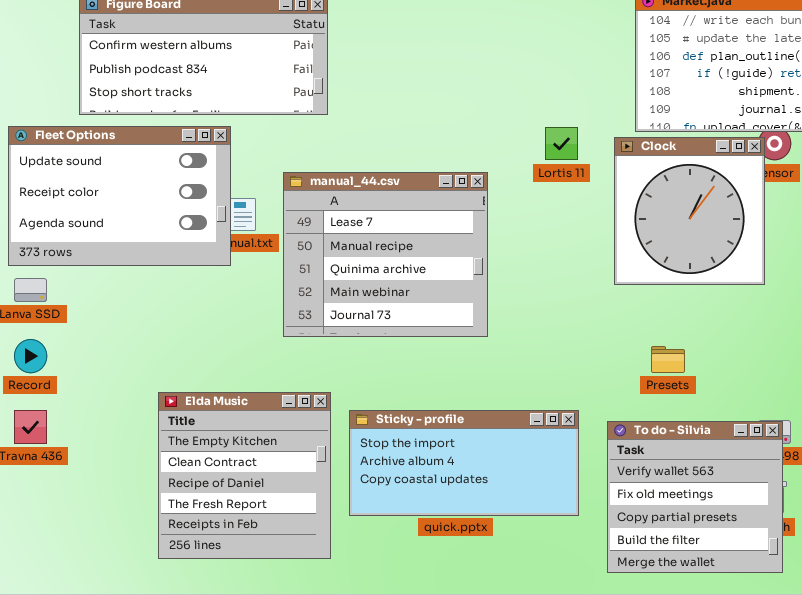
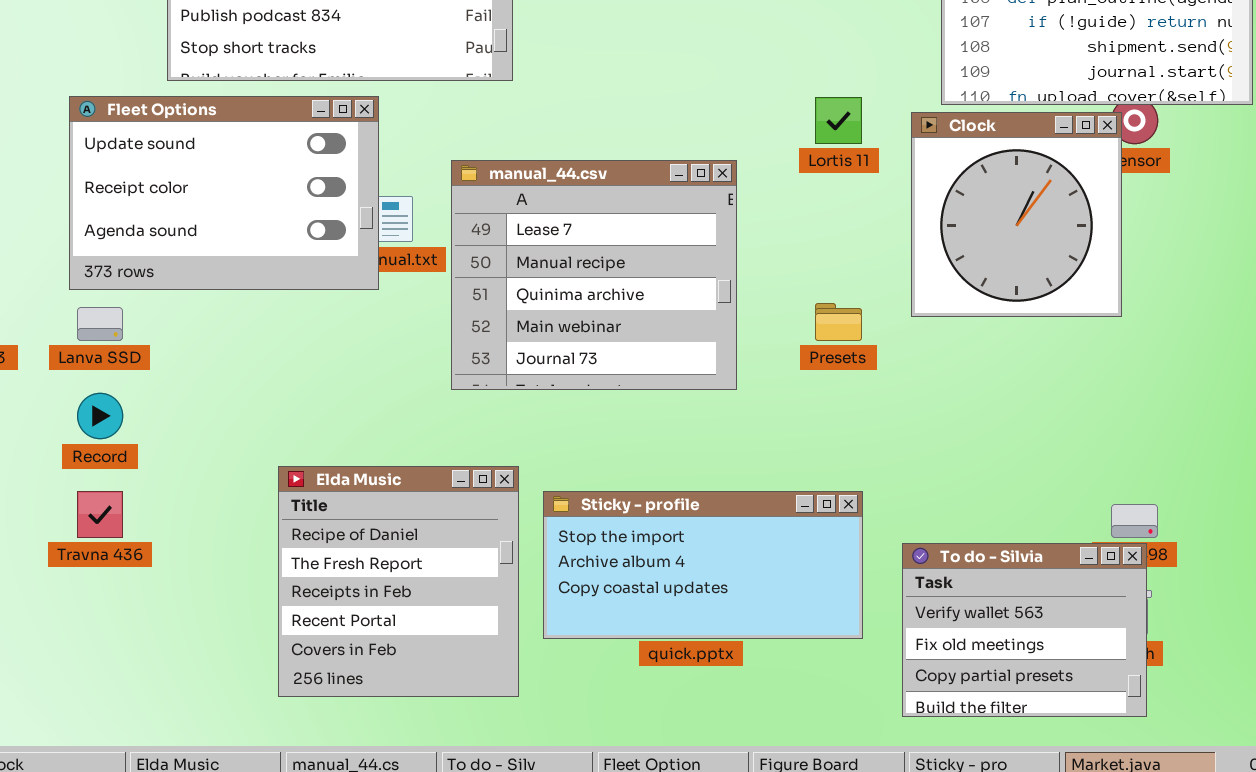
Presets: [651,346,685,373] -> [815,303,862,341], moved
Elda Music: [158,392,331,559] -> [278,466,519,697], scrolled down 2 rows
To do - Silvia: [607,421,783,573] -> [902,543,1147,717], resized

